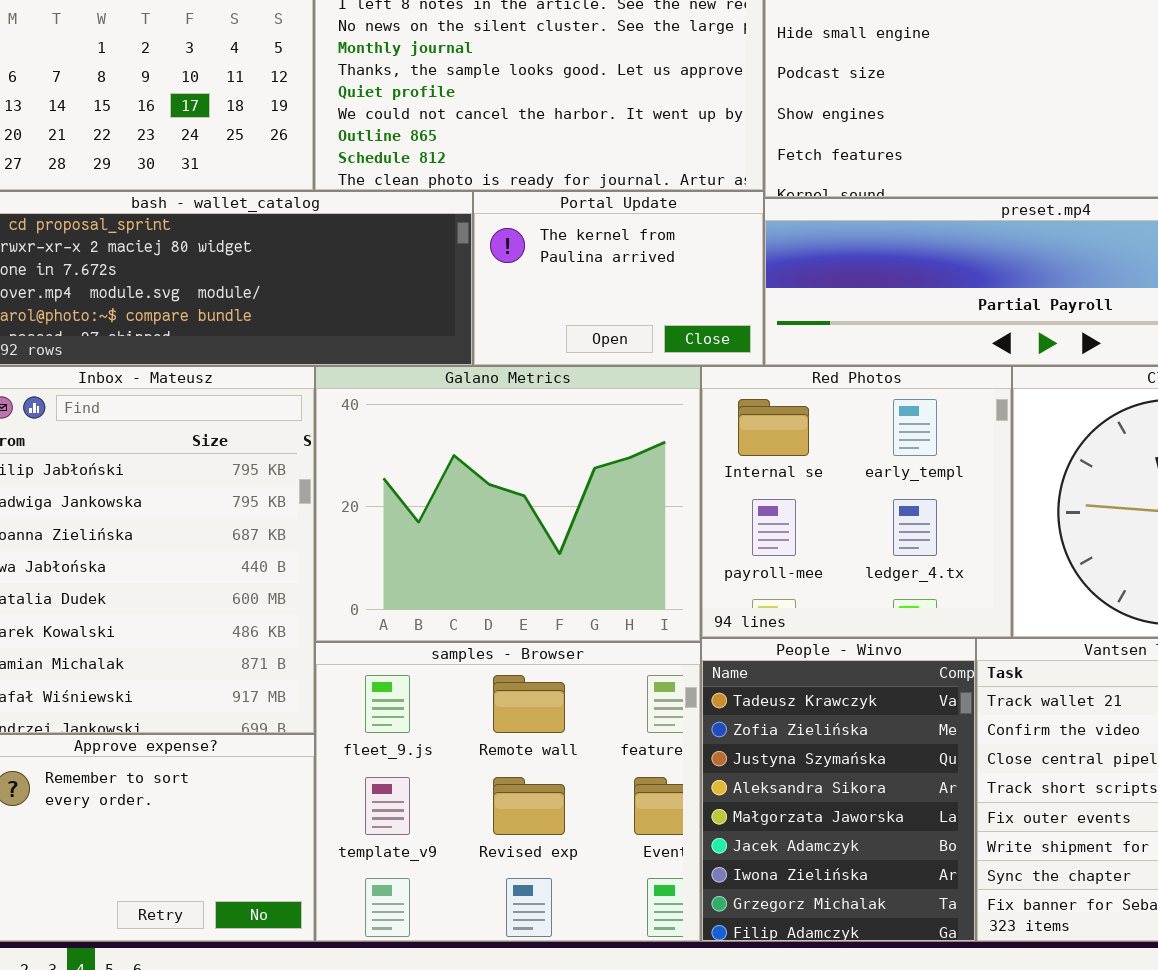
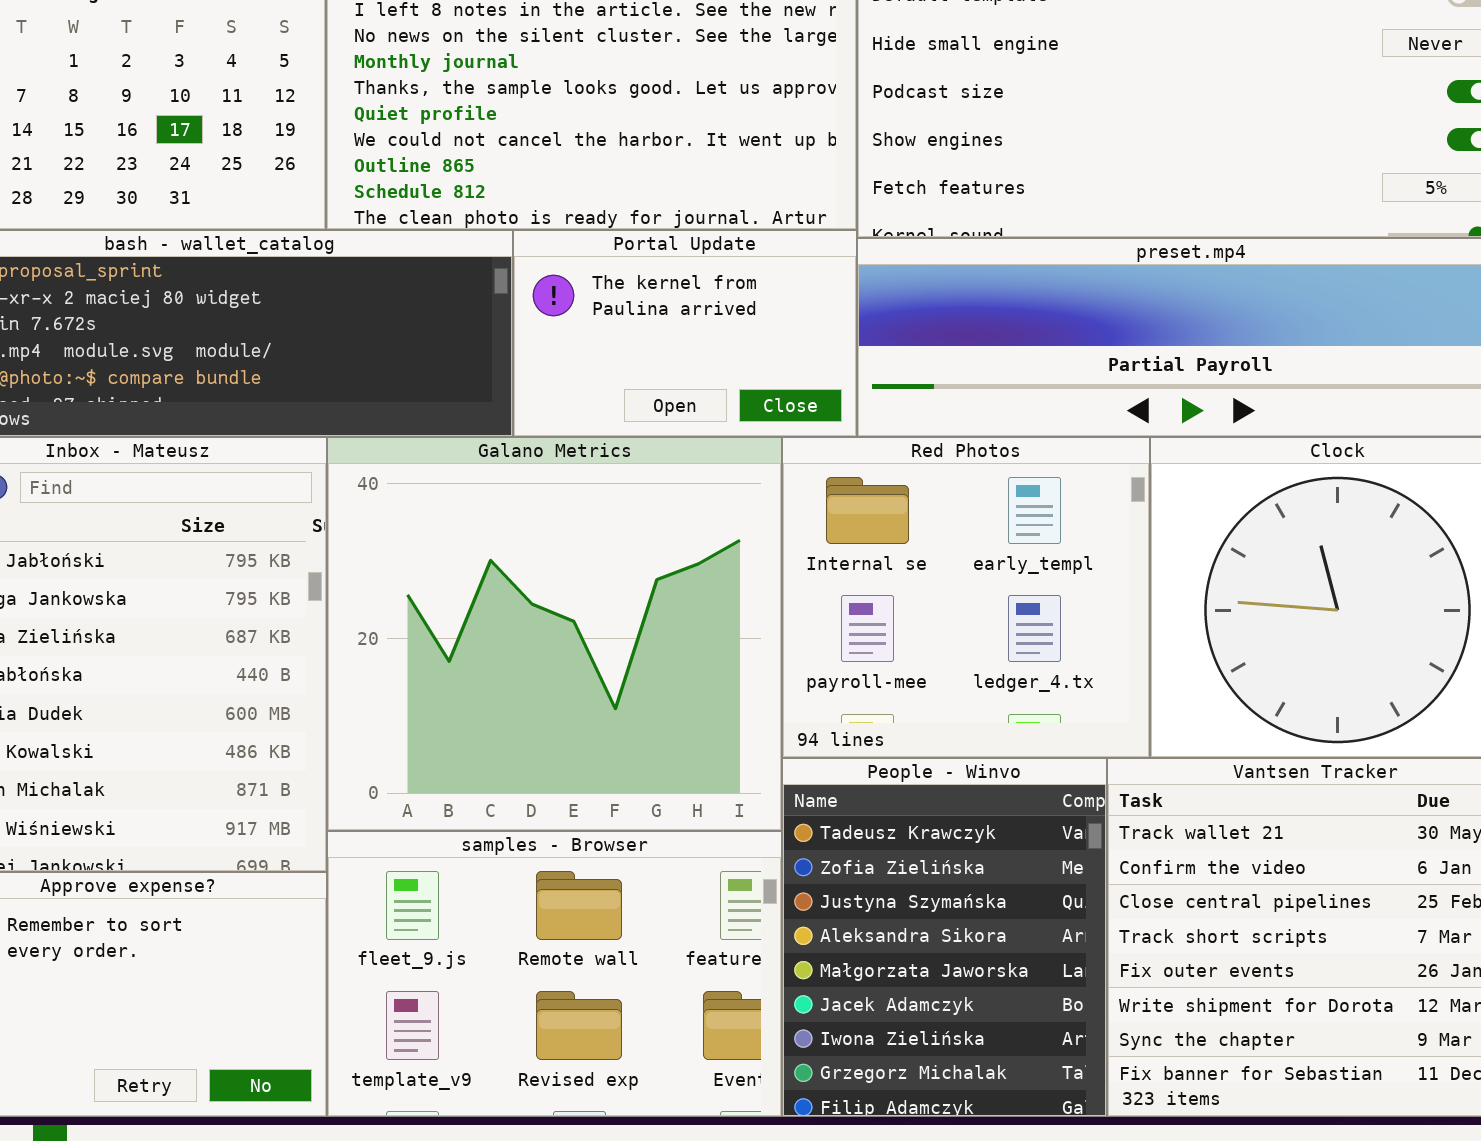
Galano Metrics: [315,366,701,642] -> [327,437,782,831], resized
samples - Browser: [315,642,701,942] -> [327,831,782,1117], resized

